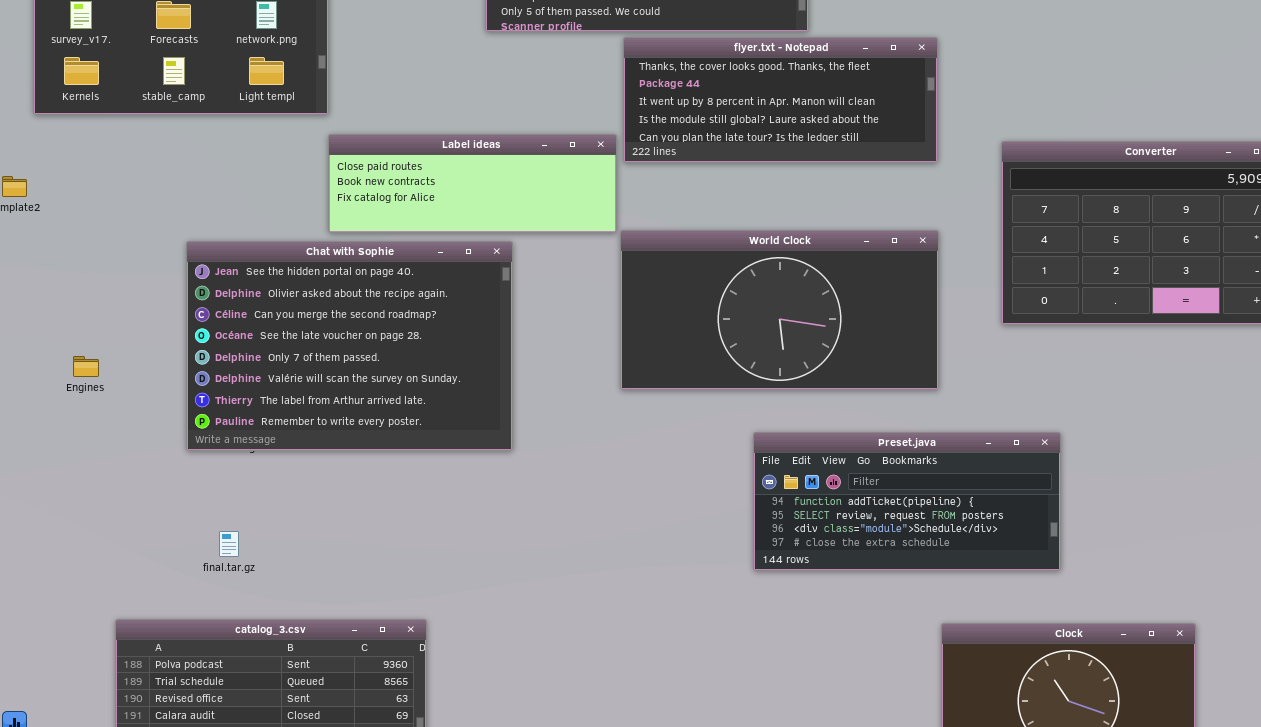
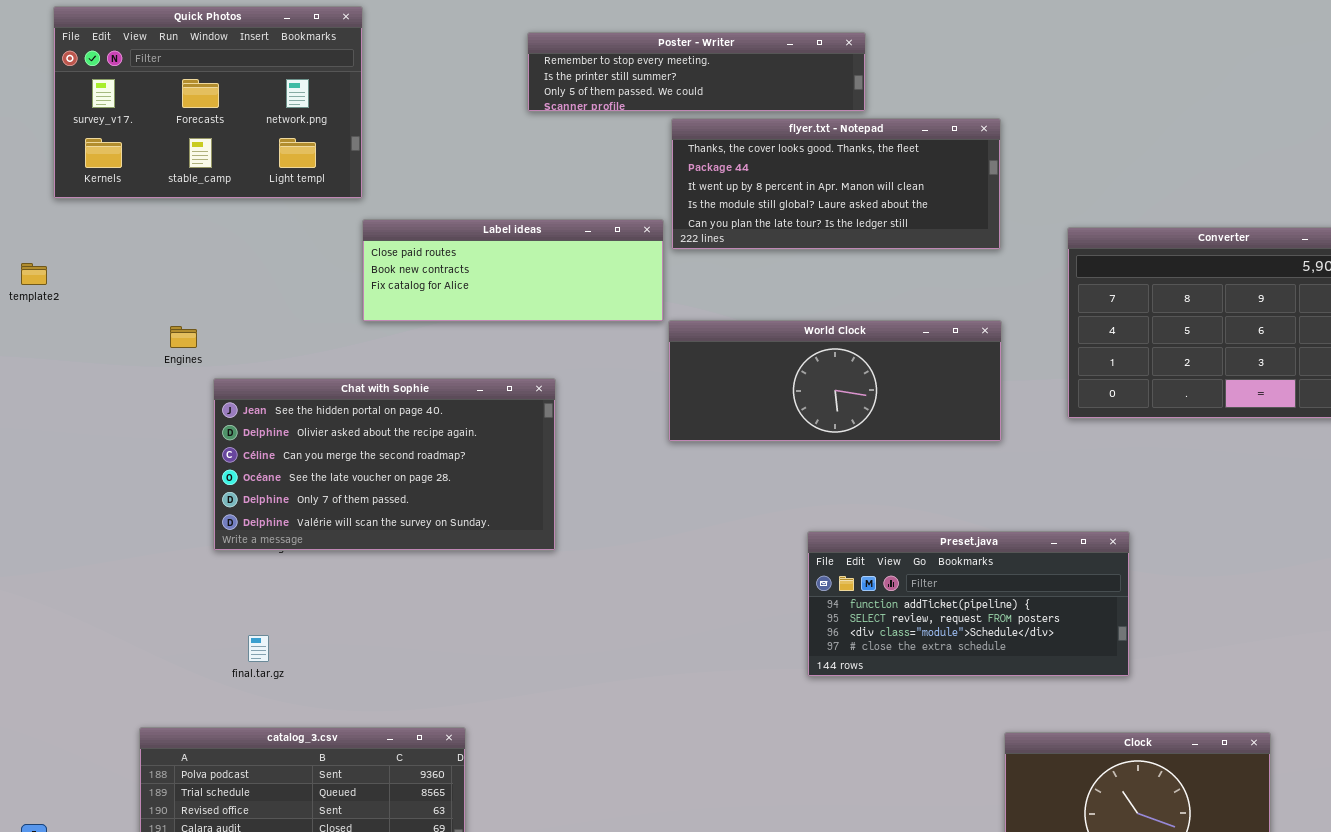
World Clock: [620,230,939,390] -> [668,320,1002,442], resized
Chat with Sophie: [186,241,513,451] -> [213,378,556,551], resized
Engines: [73,356,99,377] -> [170,326,197,348], moved

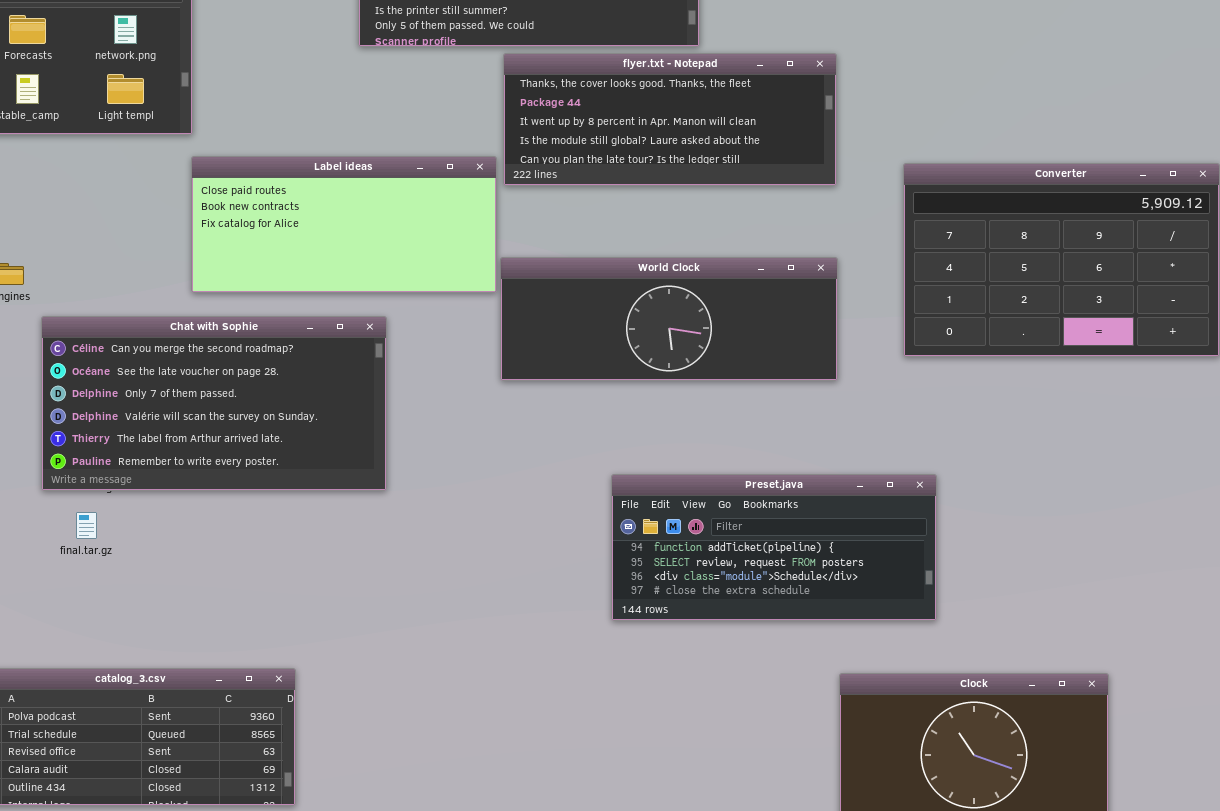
Label ideas: [362,219,664,322] -> [191,156,497,293], resized
Chat with Sophie: [213,378,556,551] -> [41,316,387,491], scrolled down 2 rows
Preset.java: [807,531,1130,677] -> [611,474,937,621], moved
final.tar.gz: [248,635,269,662] -> [76,512,97,539], moved

